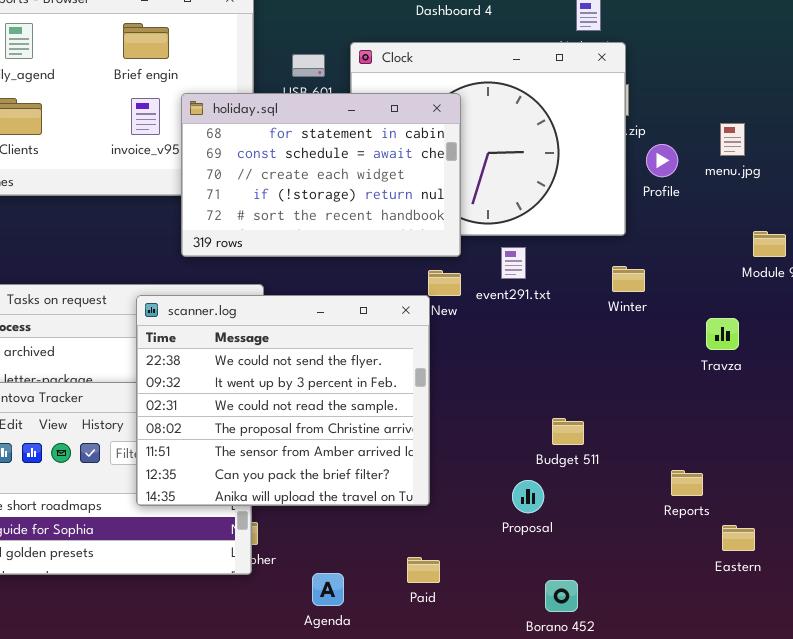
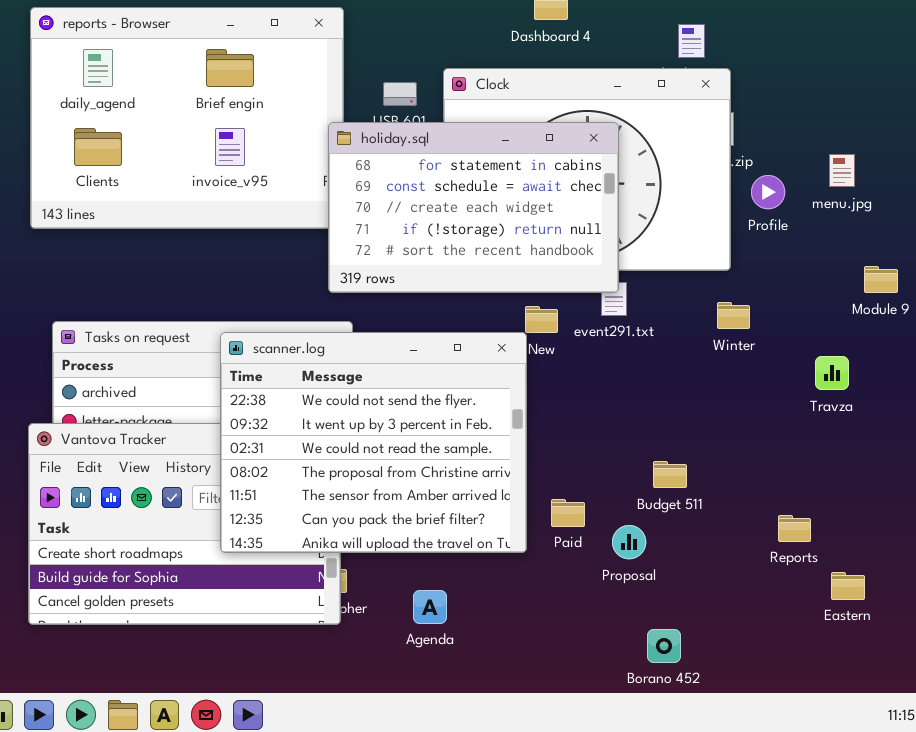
holiday.sql: [181,93,461,257] -> [328,122,619,293], moved
Paid: [407,557,440,583] -> [551,499,585,527], moved
Agenda: [312,573,344,606] -> [413,590,447,624], moved

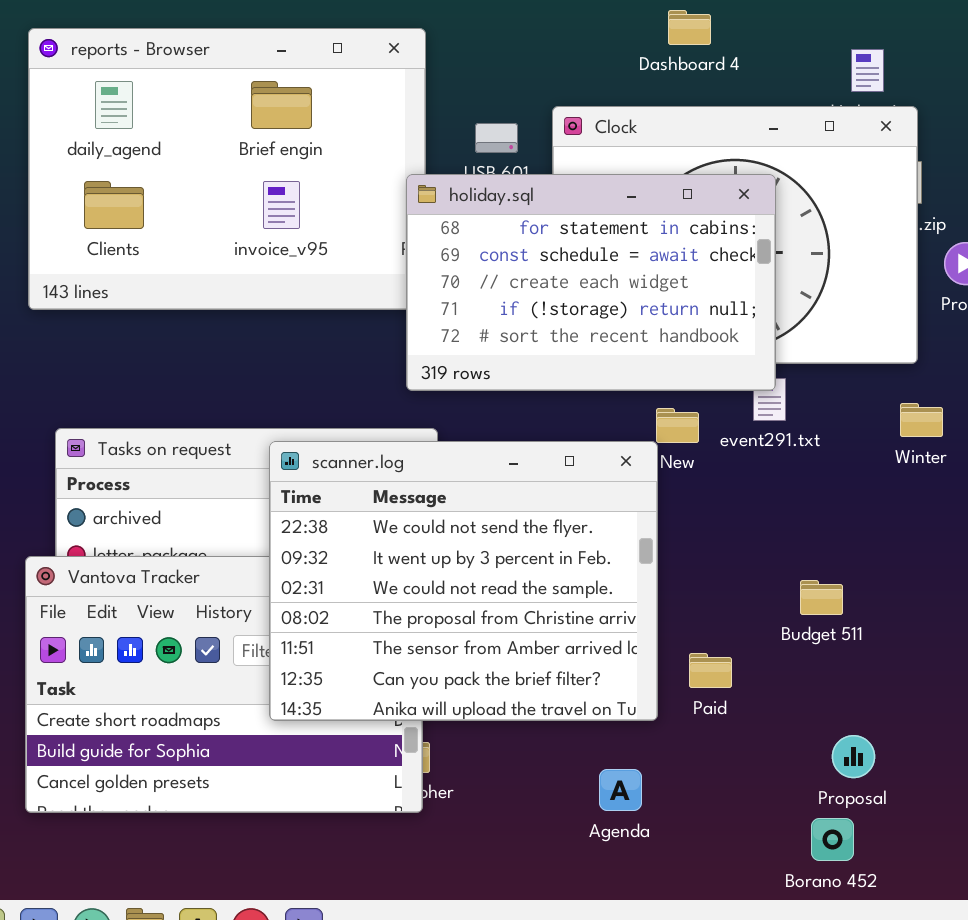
Budget 511: [653,461,687,488] -> [800,580,843,615], moved
Proposal: [612,525,646,559] -> [832,735,875,778], moved
Agenda: [413,590,447,624] -> [599,769,642,811], moved

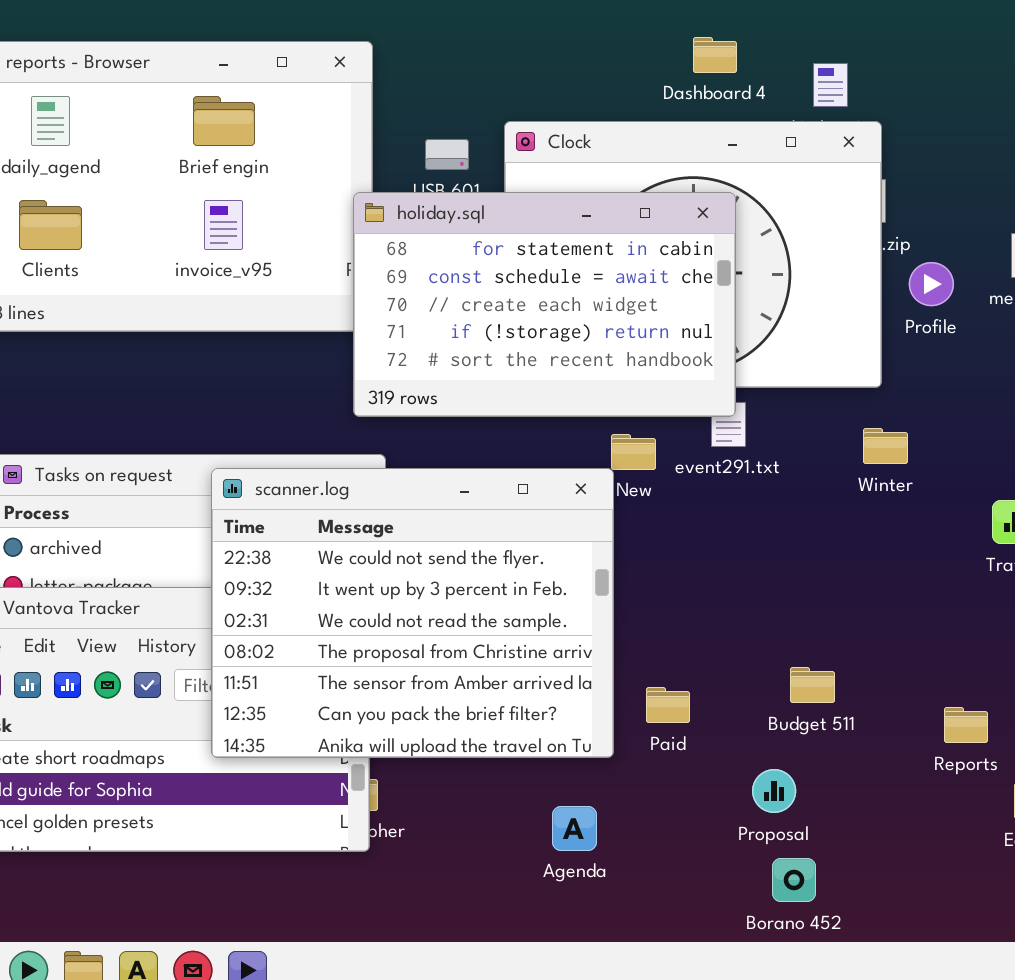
Dashboard 4: [668,10,711,45] -> [693,37,737,73], moved
Budget 511: [800,580,843,615] -> [790,667,835,703], moved
Proposal: [832,735,875,778] -> [752,769,796,813], moved

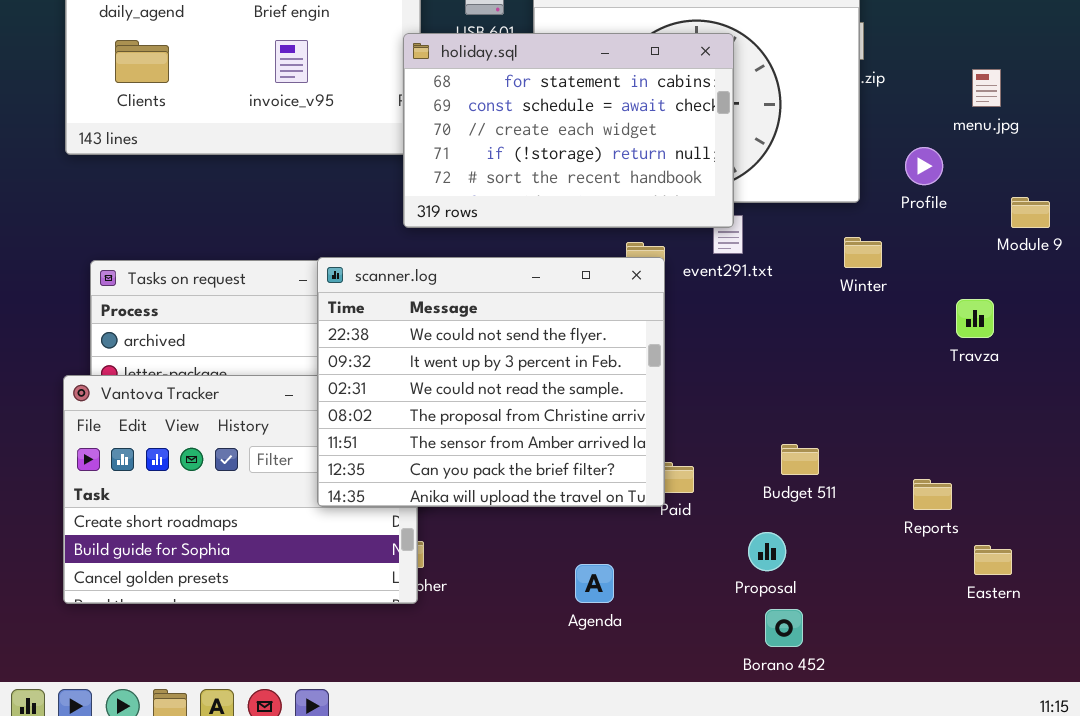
Profile: [909,262,954,306] -> [905,147,943,185], moved
scanner.log: [211,468,614,758] -> [317,257,665,507], moved

